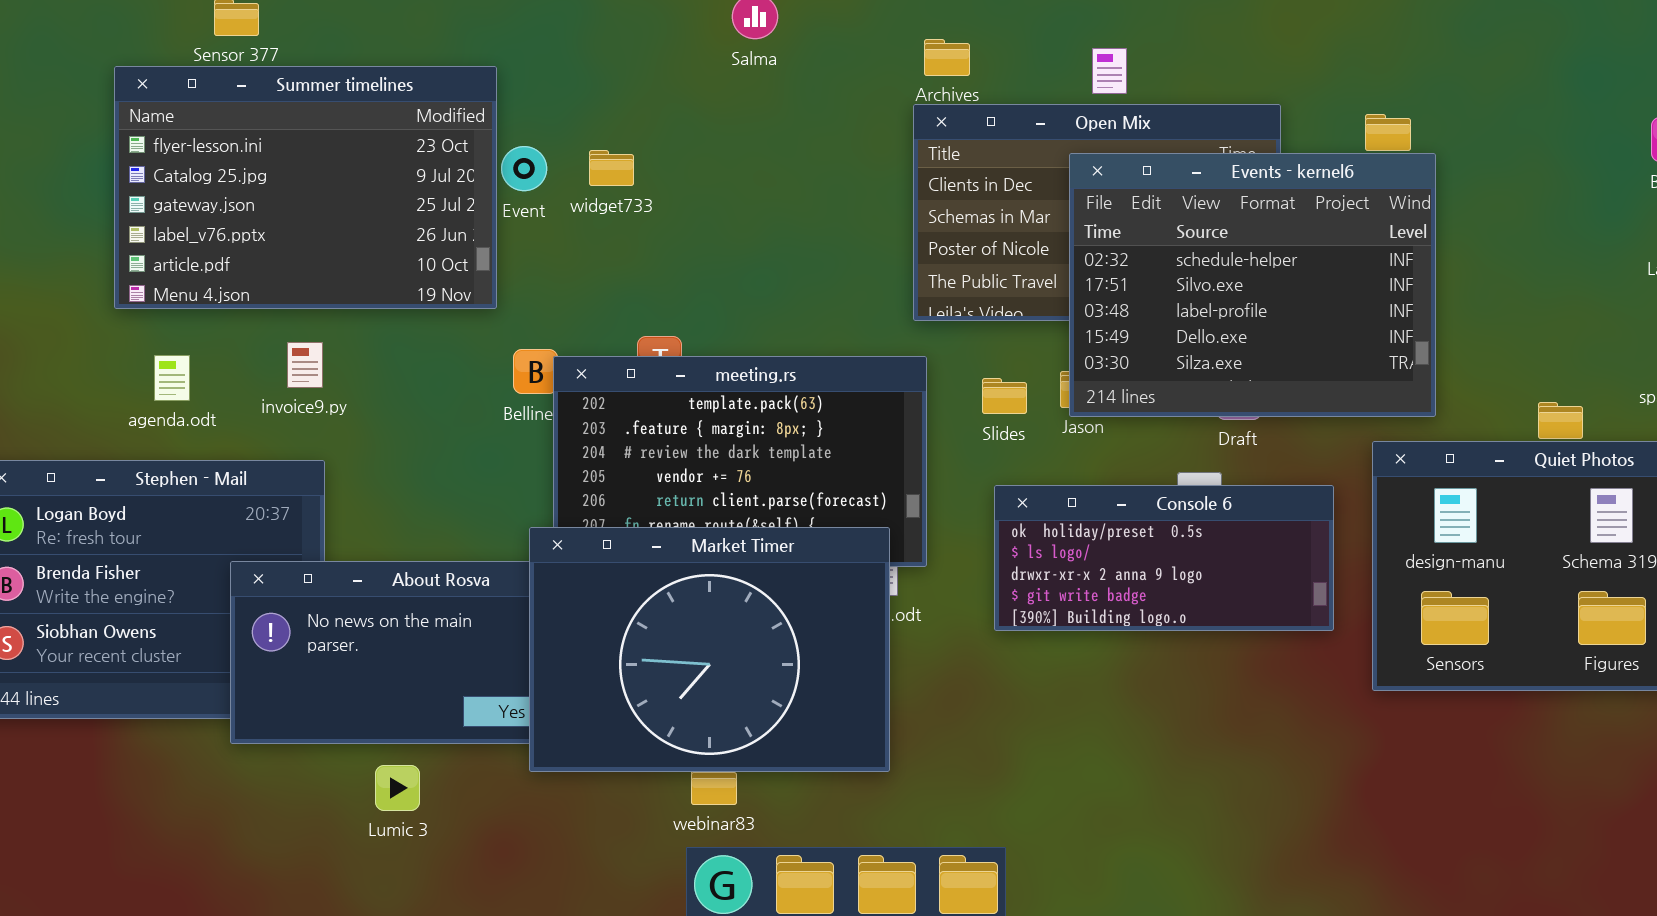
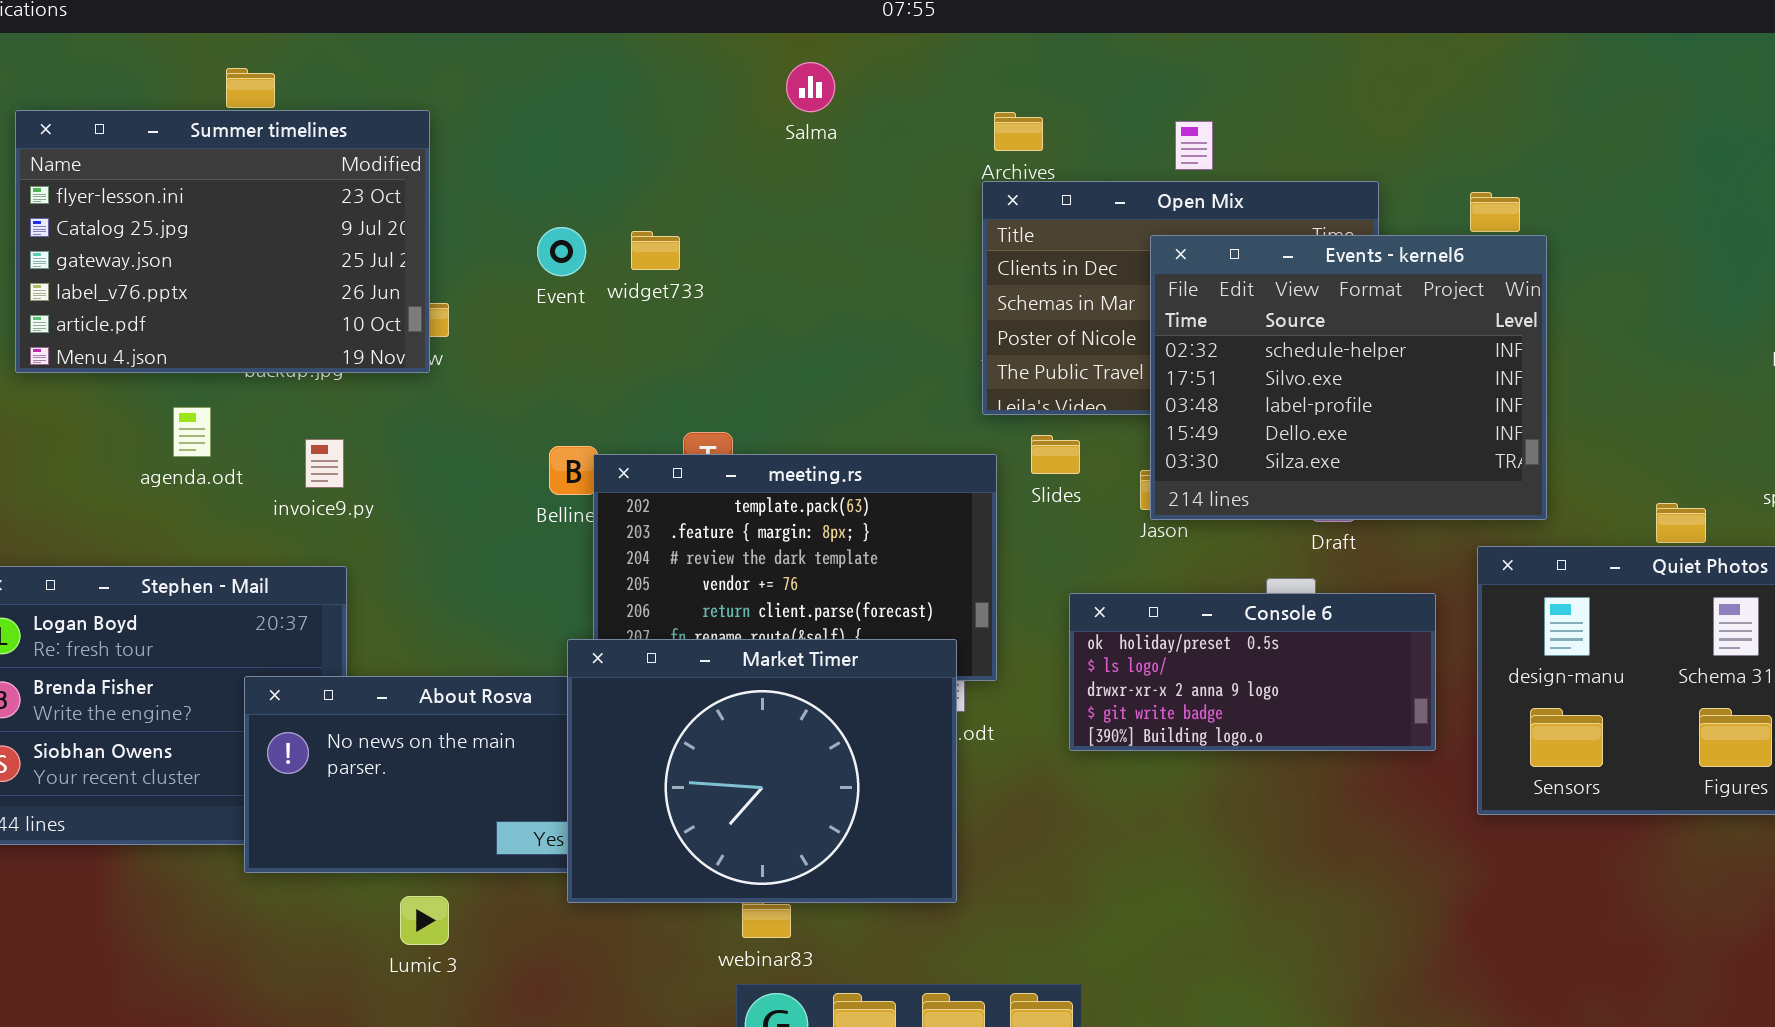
Summer timelines: [114,66,497,309] -> [15,110,430,373], moved
agenda.odt: [154,355,190,401] -> [173,407,211,457], moved
Slides: [982,378,1027,414] -> [1031,435,1080,474], moved

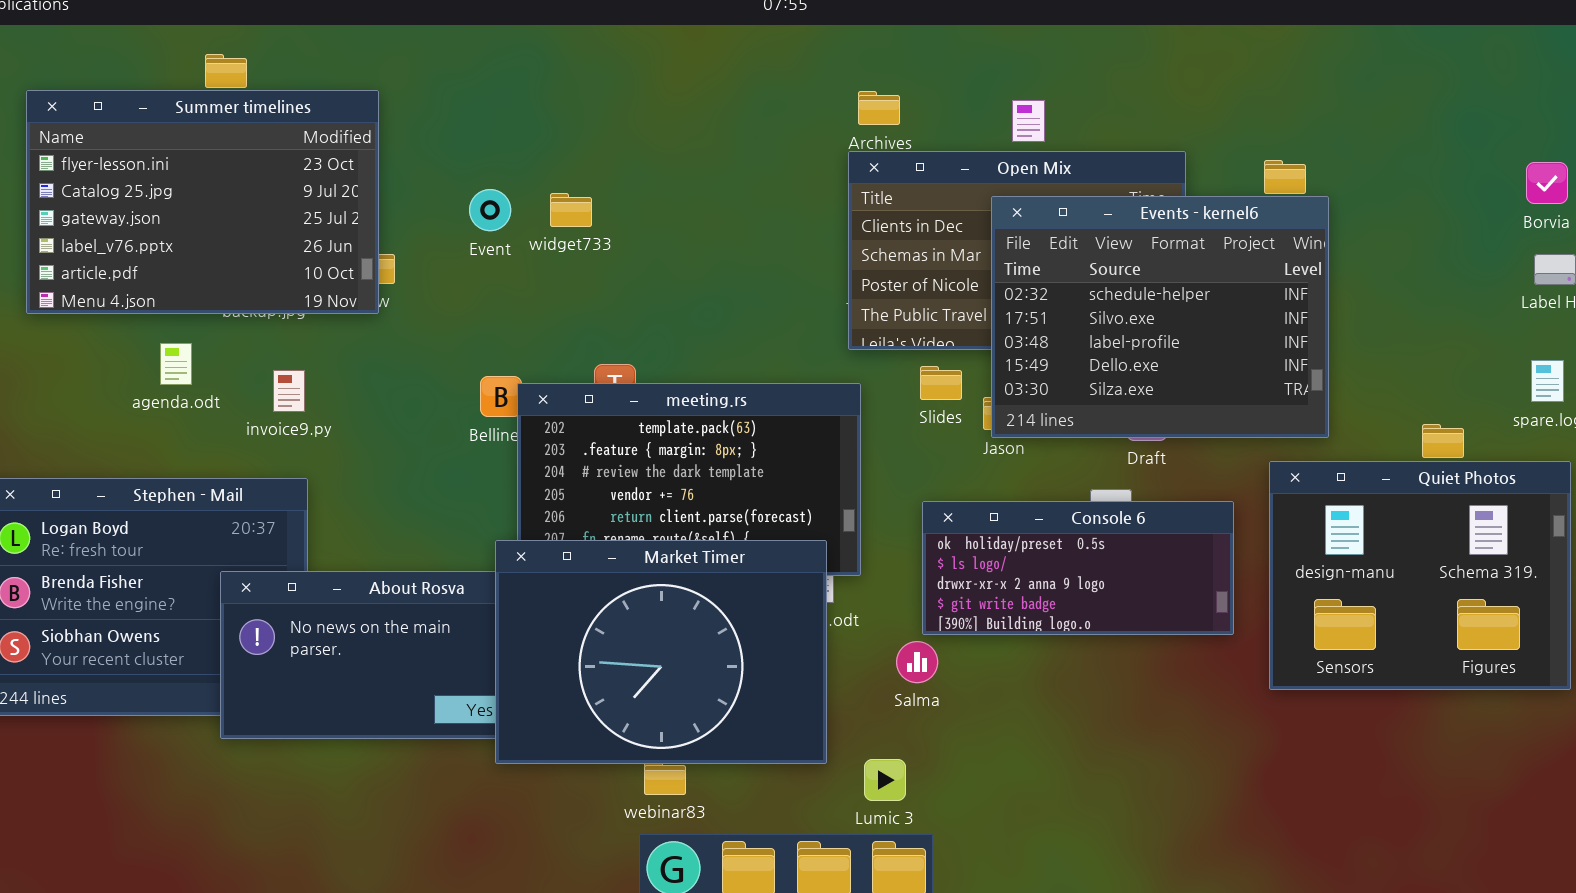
Salma: [786,62,835,112] -> [896,641,938,683], moved
Slides: [1031,435,1080,474] -> [920,366,962,400], moved
Lumic 3: [400,896,449,945] -> [864,759,906,801], moved

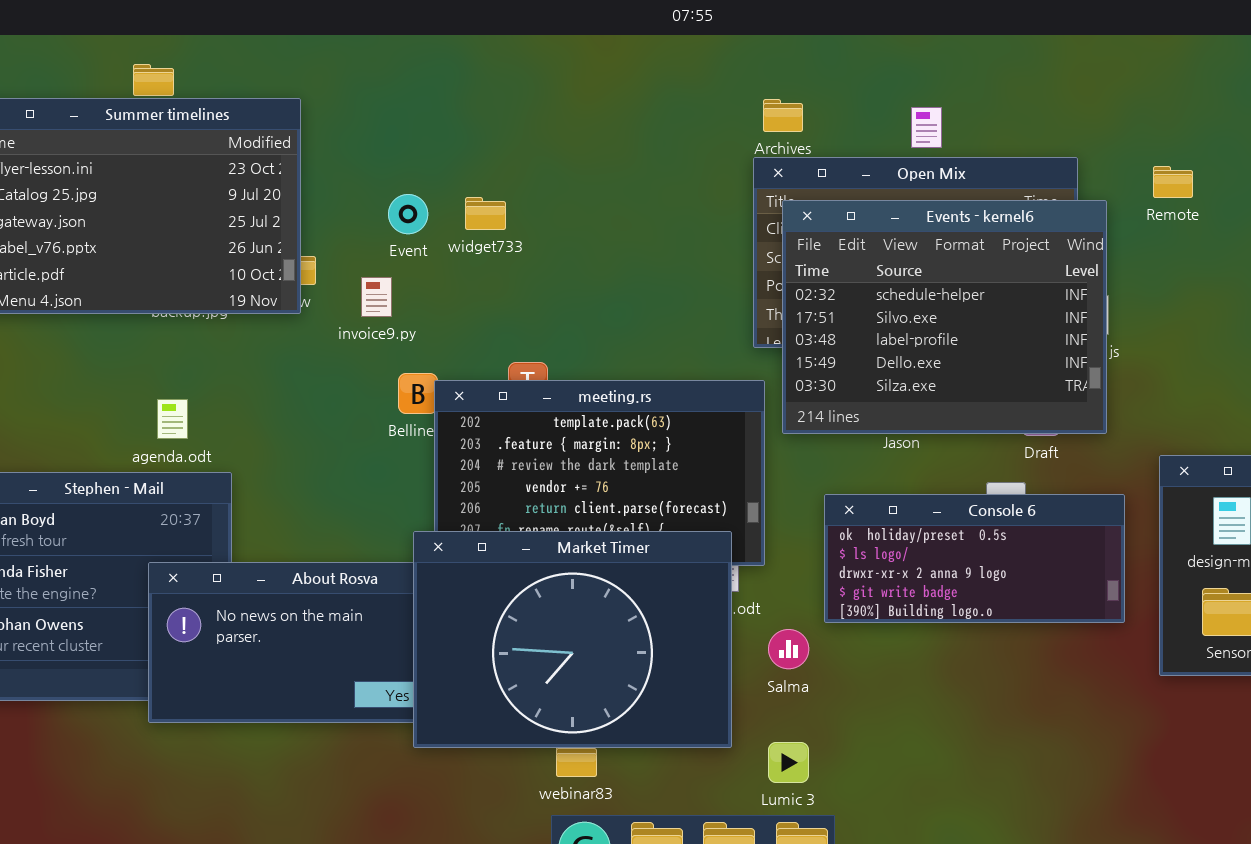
Events - kernel6: [991,196,1329,438] -> [782,200,1107,434], moved
agenda.odt: [160,343,192,385] -> [157,399,188,439], moved
invoice9.py: [273,370,305,412] -> [361,277,392,317], moved
Salma: [896,641,938,683] -> [768,629,809,669], moved

